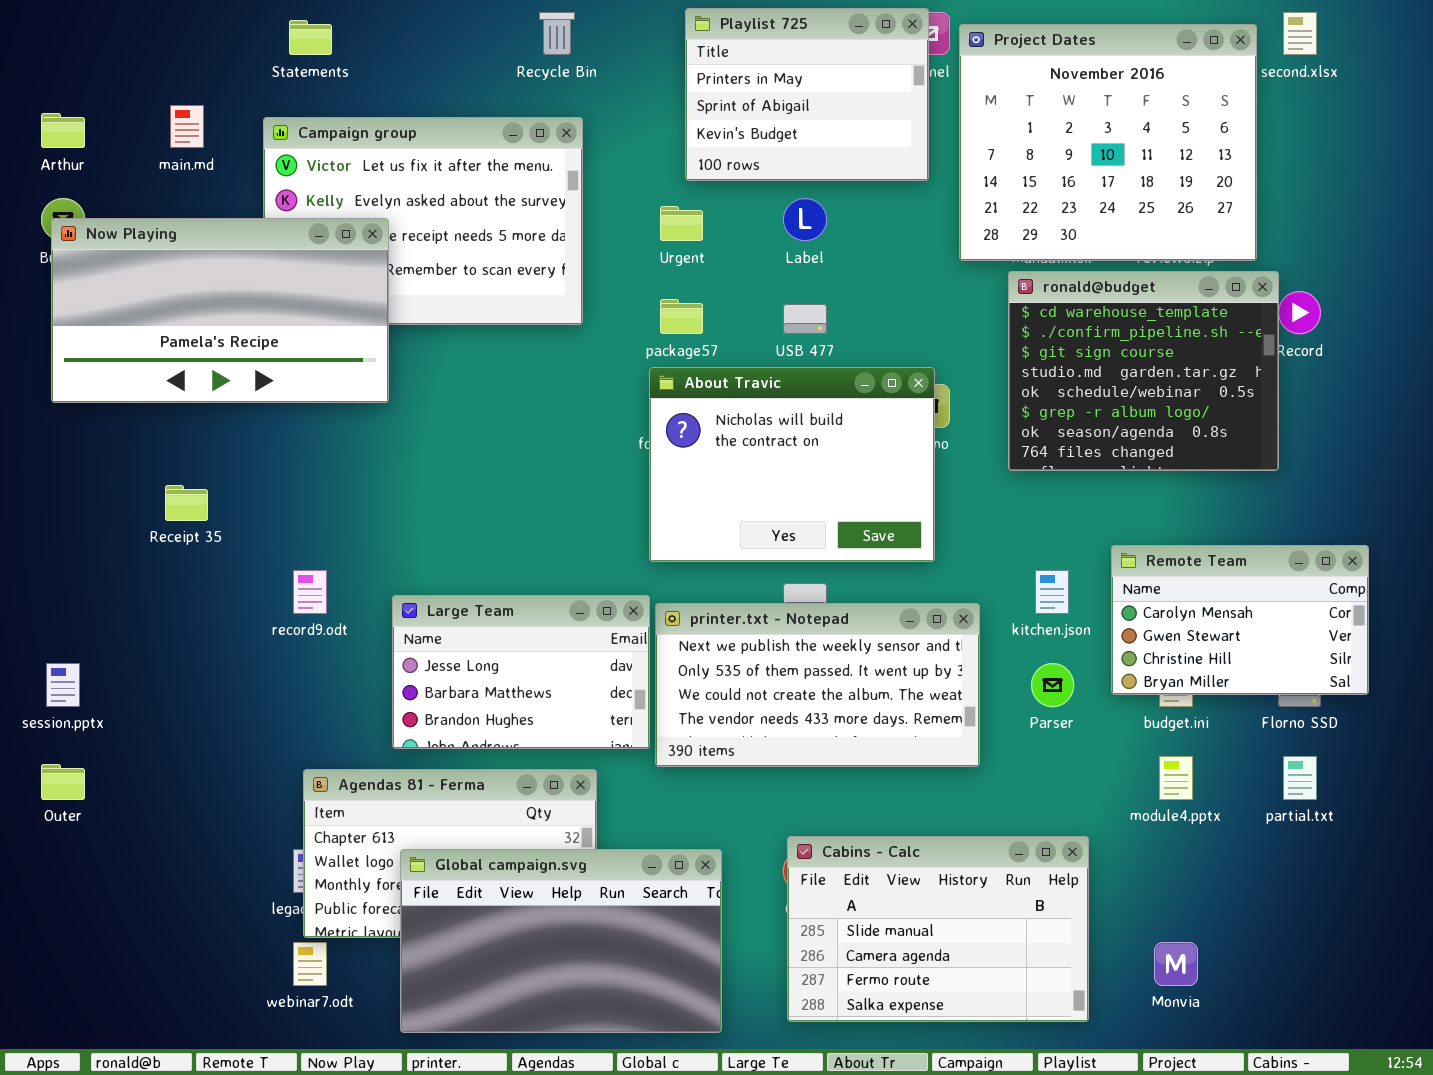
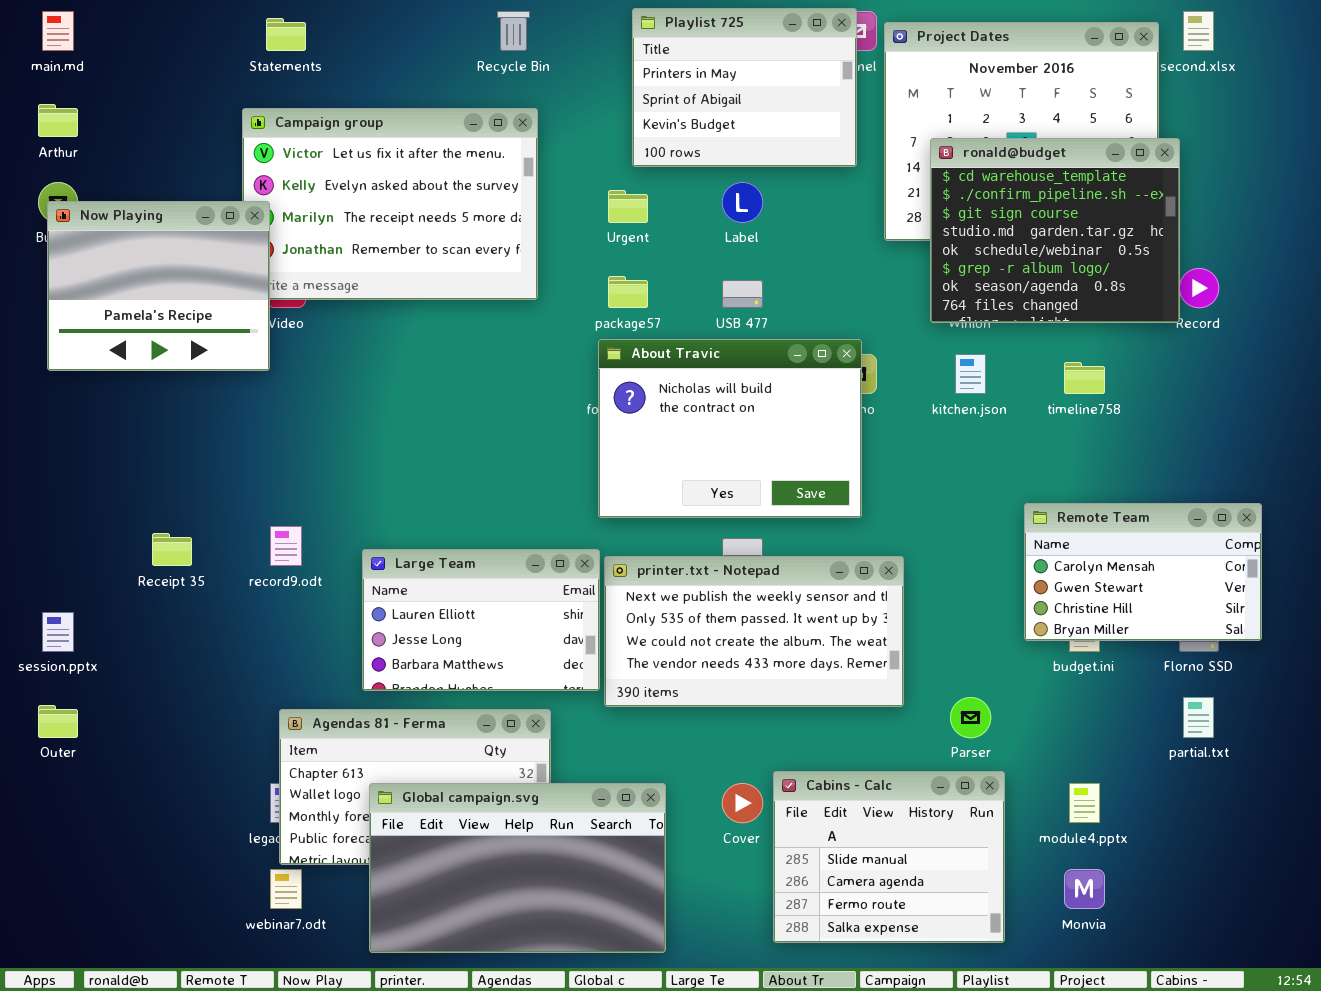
main.md: [170,105,204,148] -> [42,11,74,51], moved
Now Playing: [51,218,389,403] -> [47,201,270,371], resized
ronald@budget: [1008,271,1279,471] -> [930,138,1180,323], moved
Receipt 35: [165,485,208,521] -> [152,533,192,566], moved
kitchen.json: [1035,570,1069,614] -> [955,354,986,394], moved
Large Team: [392,595,650,749] -> [362,549,600,691], scrolled up 1 row
Parser: [1031,663,1074,707] -> [950,697,991,738], moved
module4.pptx: [1159,756,1193,800] -> [1069,783,1100,823], moved
Cabins - Calc: [787,836,1089,1022] -> [773,771,1005,943], resized

